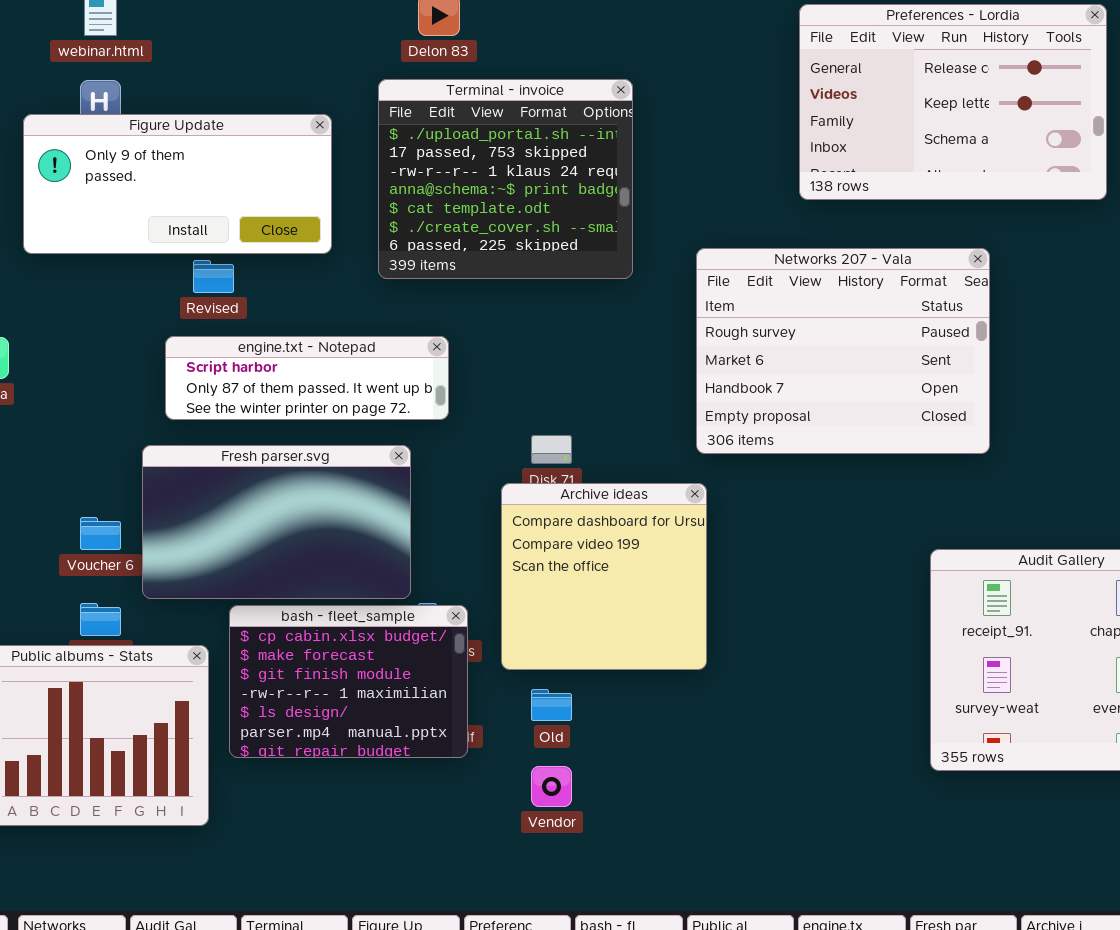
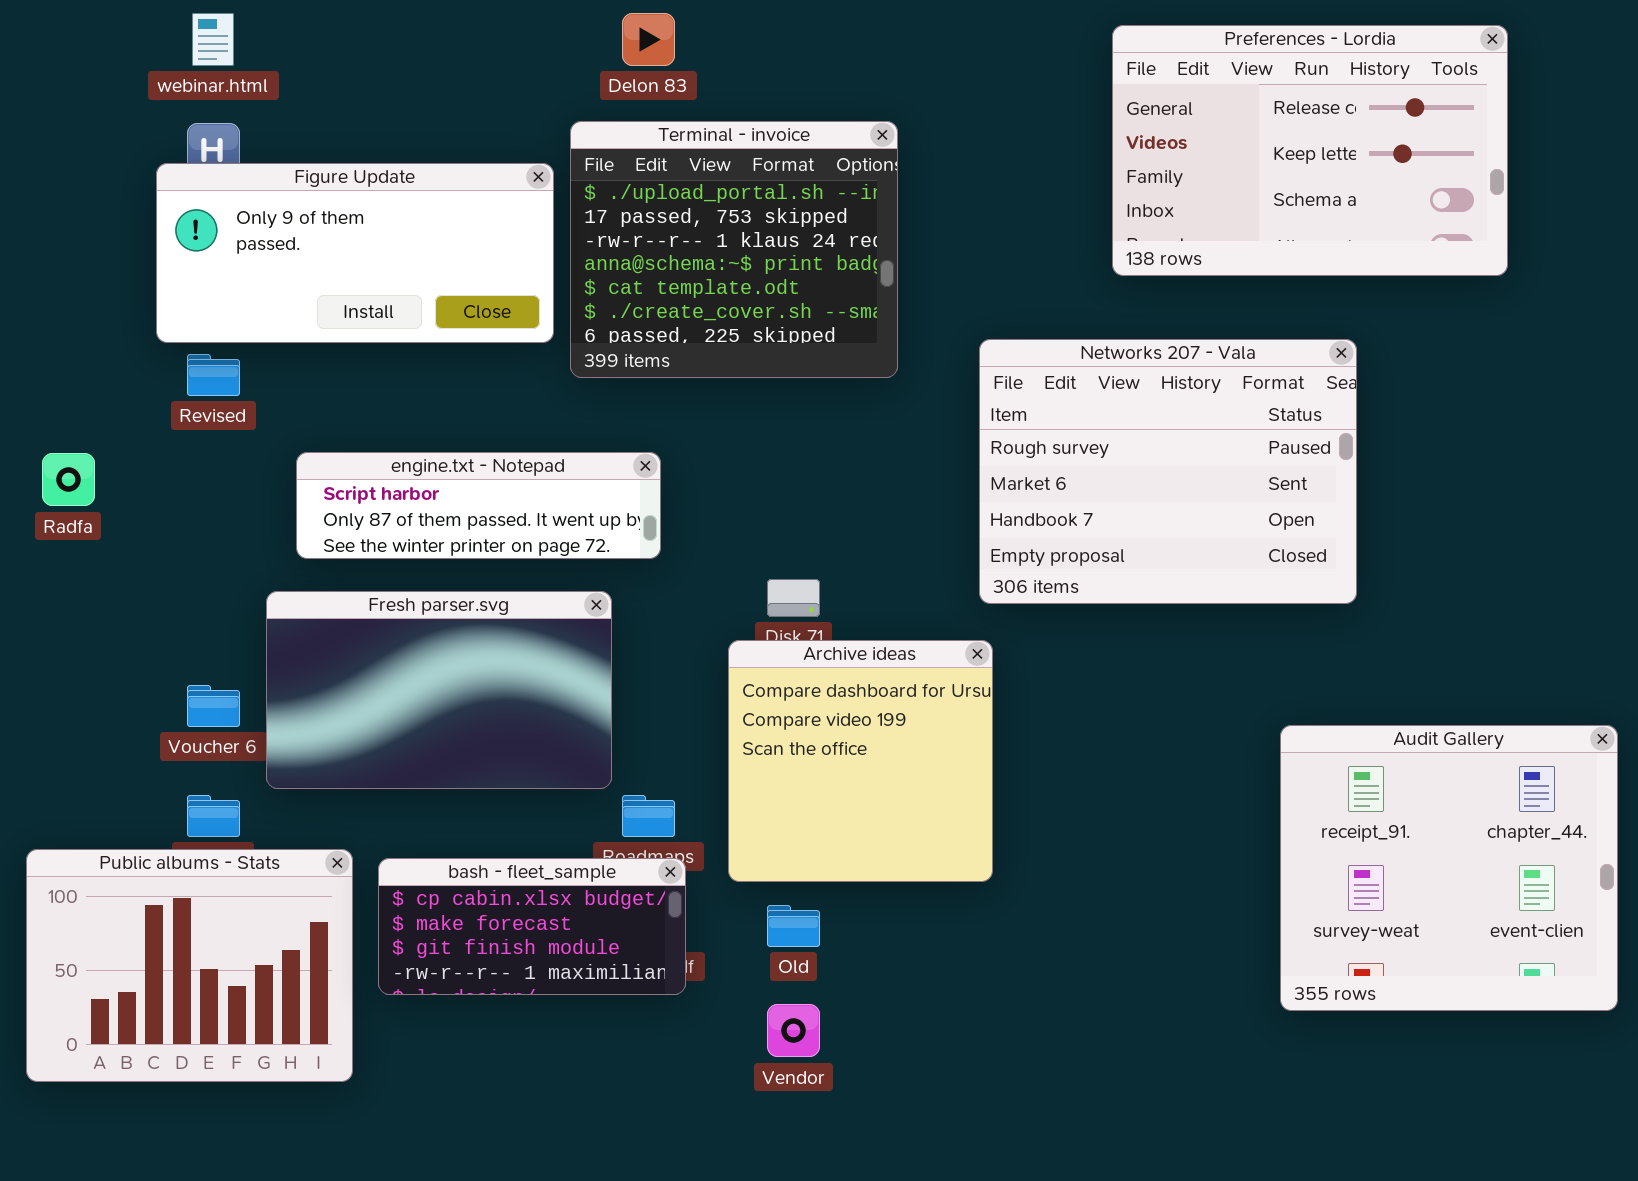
Figure Update: [23,114,332,254] -> [156,163,554,343], moved
Revised: [193,260,234,293] -> [187,354,240,396], moved
bash - fleet_sample: [229,605,468,758] -> [378,858,686,995], resized

